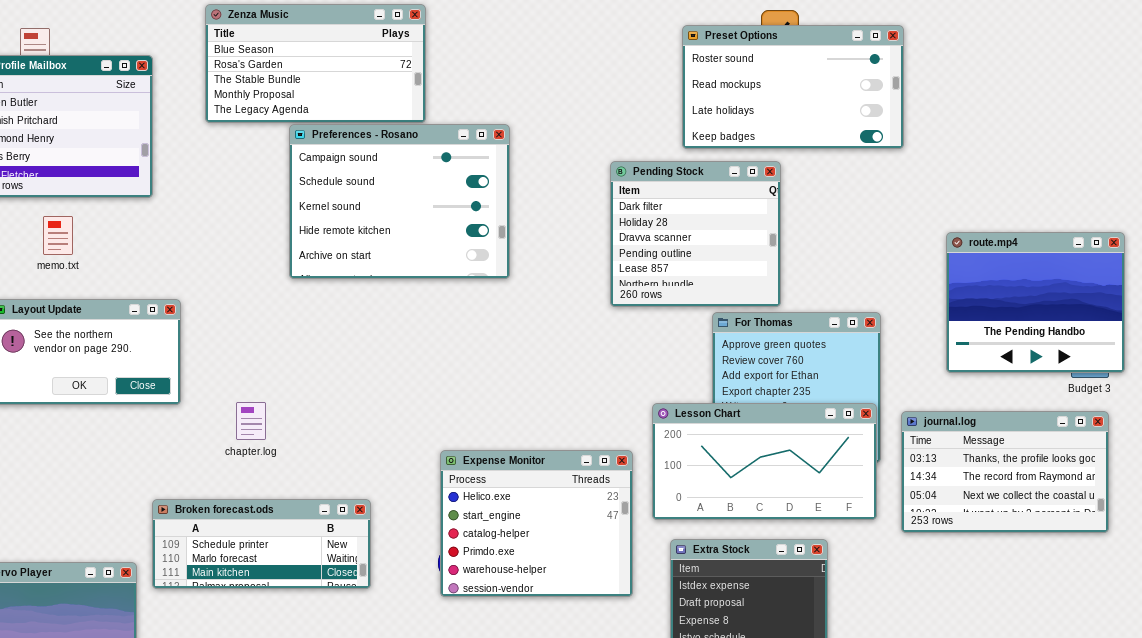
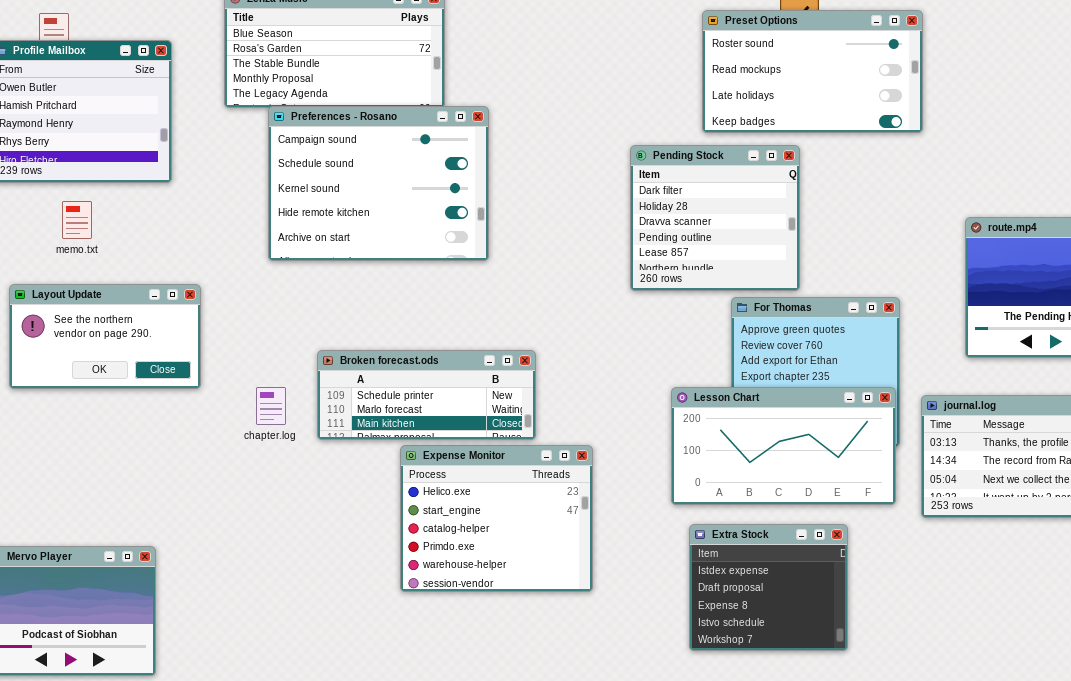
Preferences - Rosano: [289,124,510,279] -> [268,106,489,261], moved
Expense Monitor: [440,450,633,597] -> [400,445,593,592], moved
Broken forecast.ods: [152,499,371,589] -> [317,350,536,440], moved

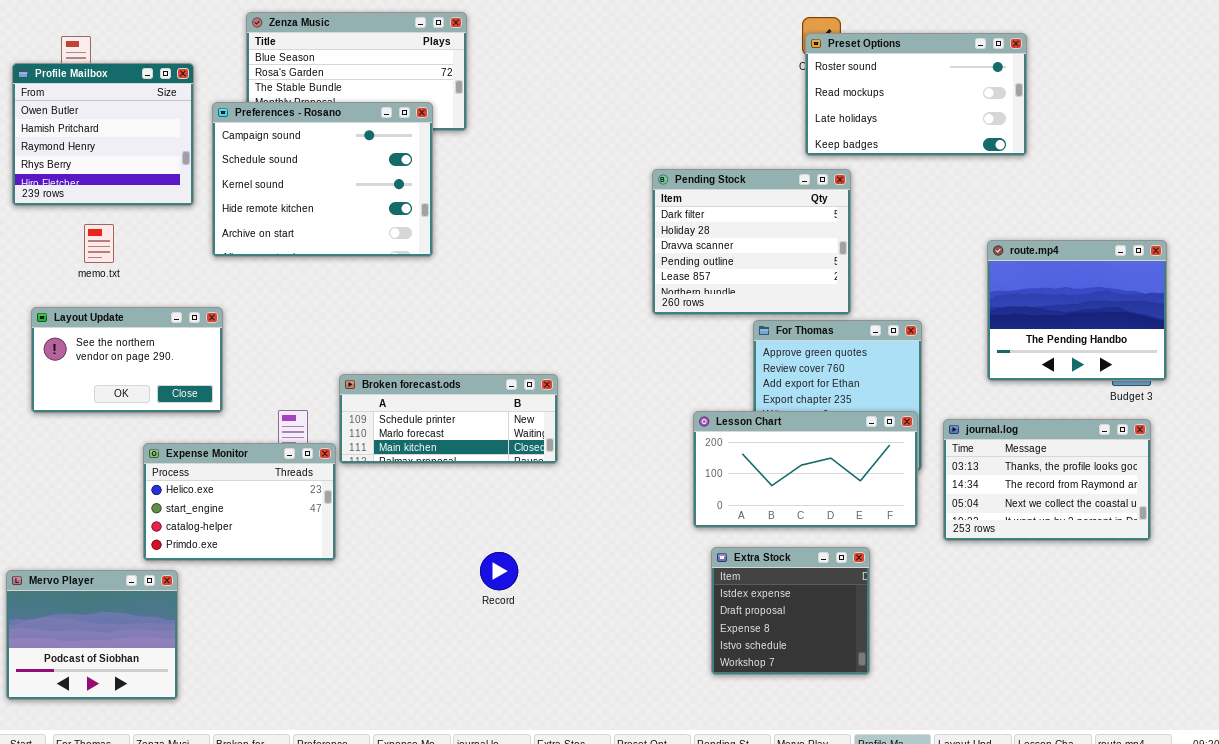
Preset Options: [702,10,923,133] -> [805,33,1027,156], moved
Preferences - Rosano: [268,106,489,261] -> [212,102,433,257], moved
Pending Stock: [630,145,800,291] -> [652,169,851,315], resized
Expense Monitor: [400,445,593,592] -> [143,443,336,561], moved, resized

